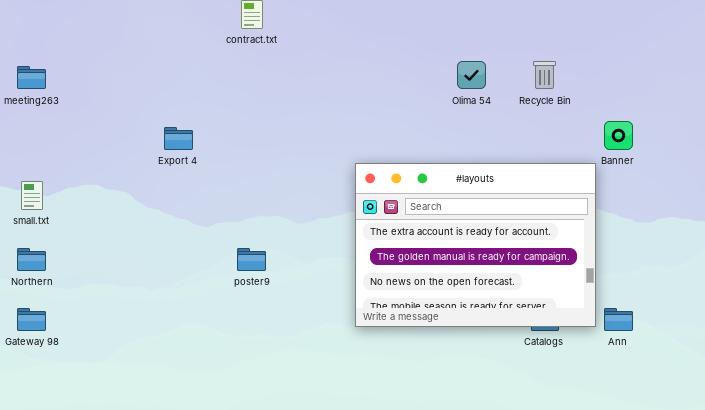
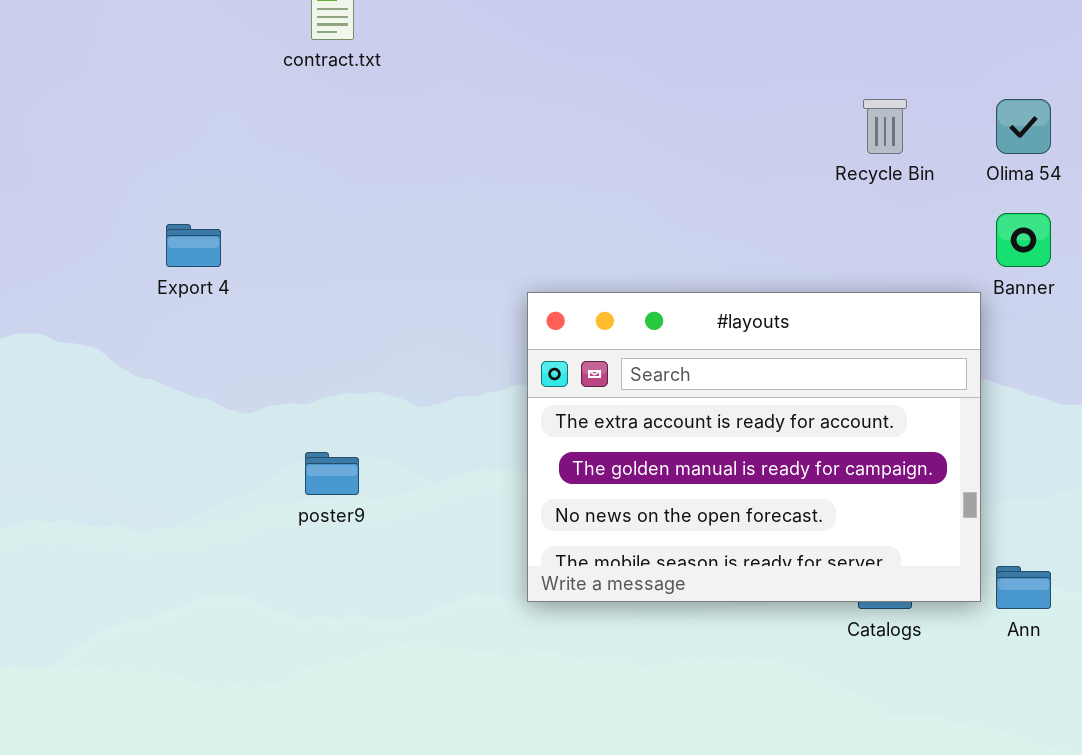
Olima 54: [457,61,486,89] -> [996,99,1051,154], moved

